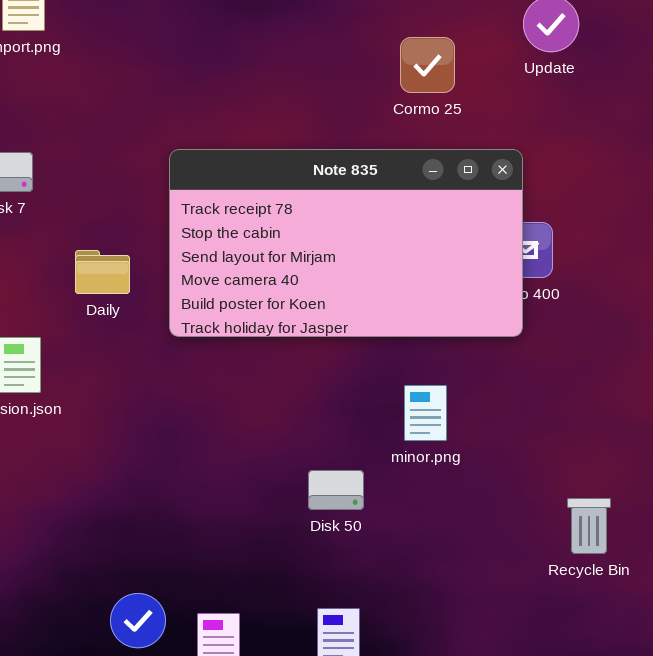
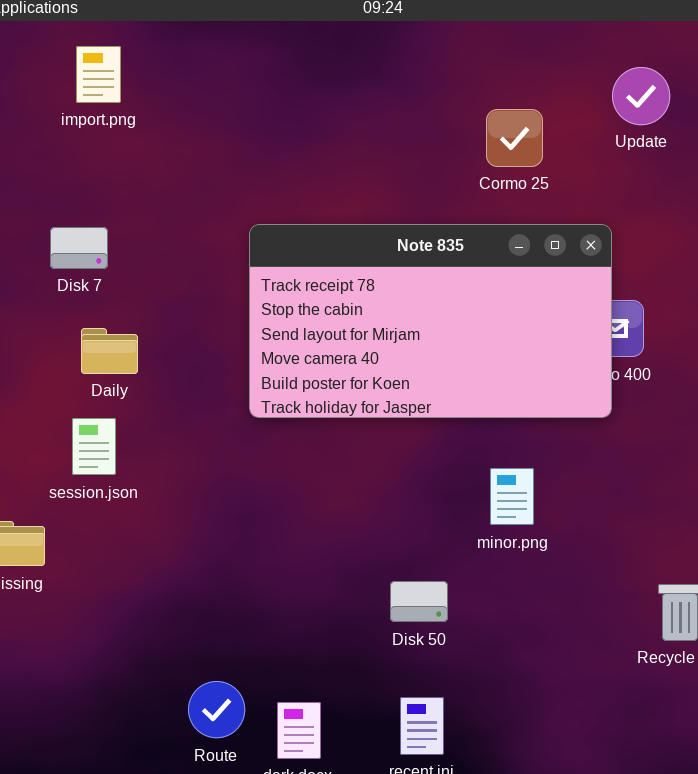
Daily: [75,250,130,294] -> [81,328,138,374], moved
Disk 50: [308,470,364,510] -> [390,581,448,622], moved

